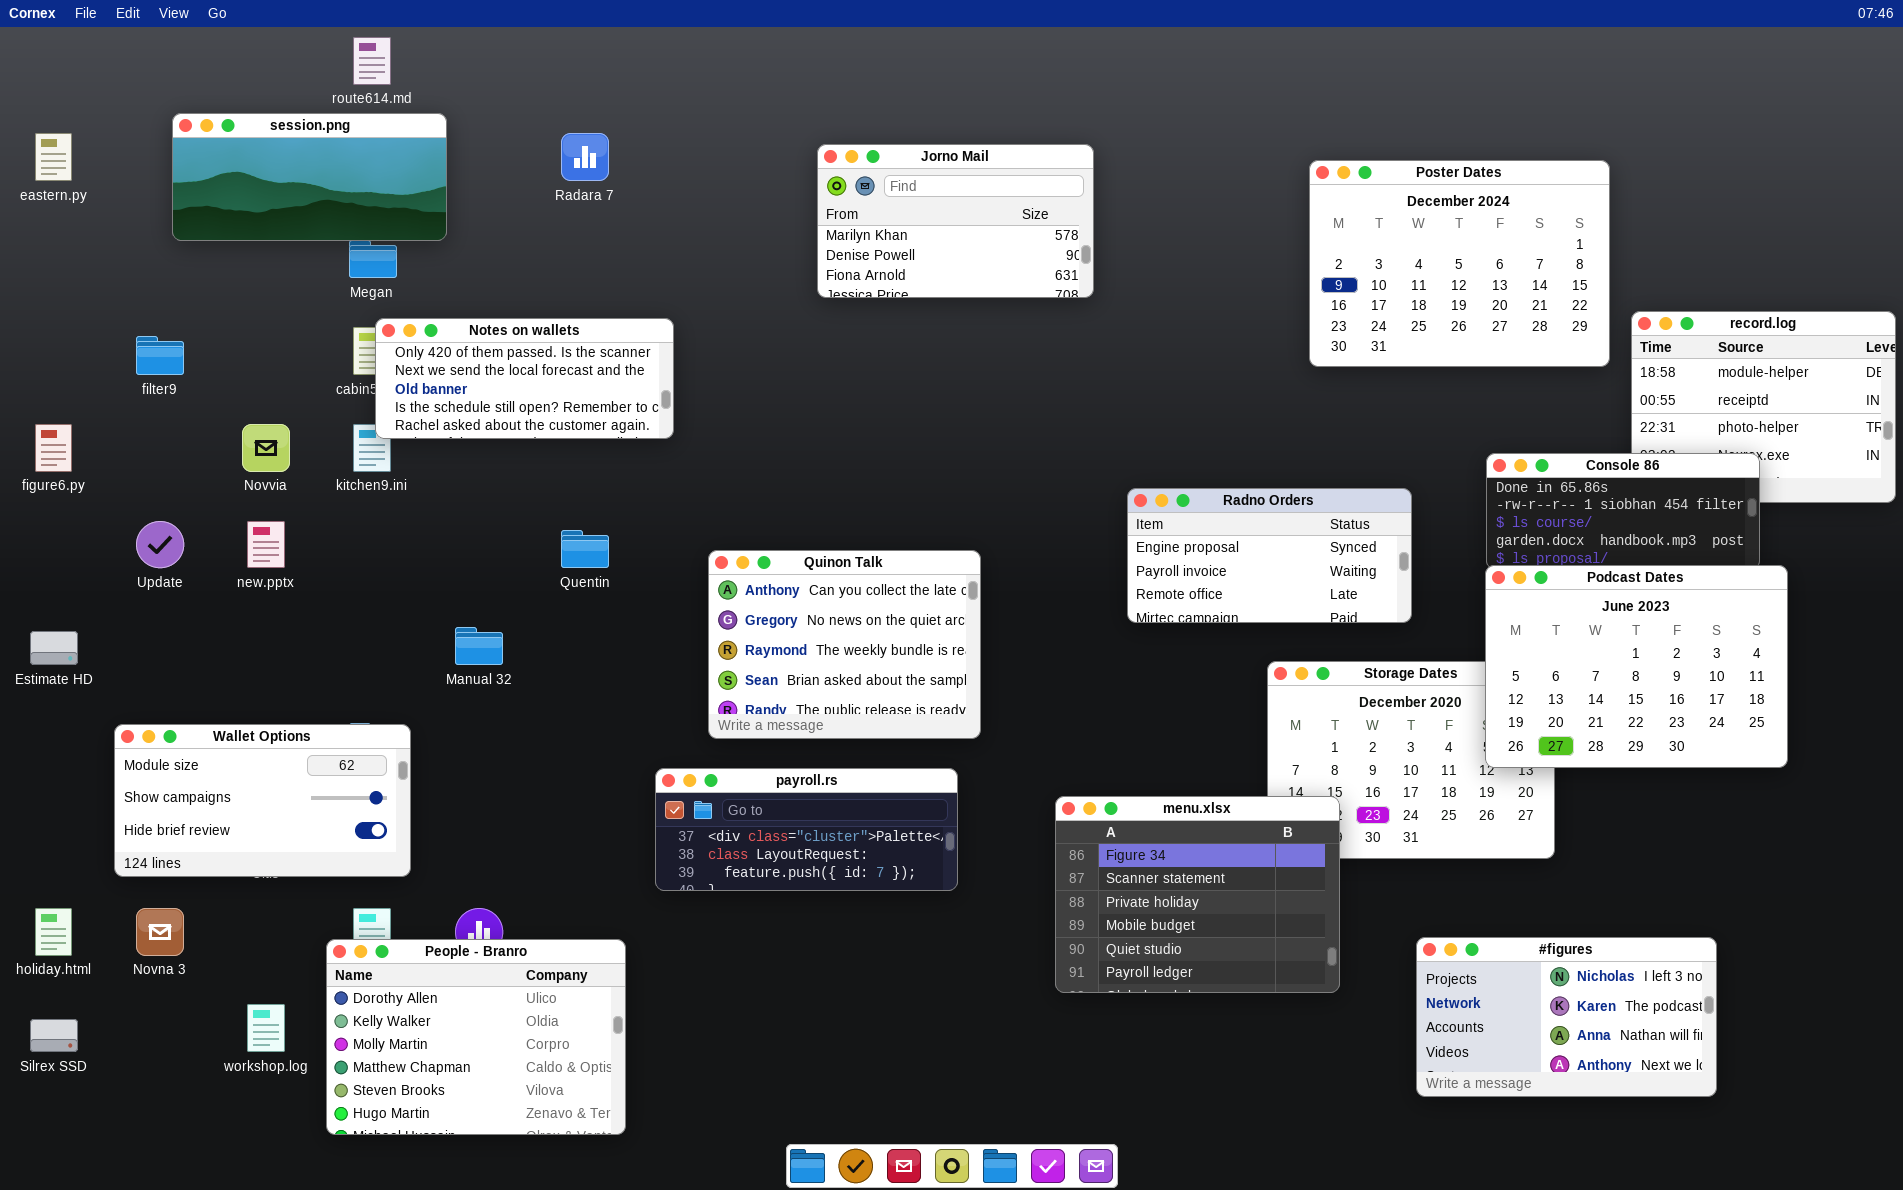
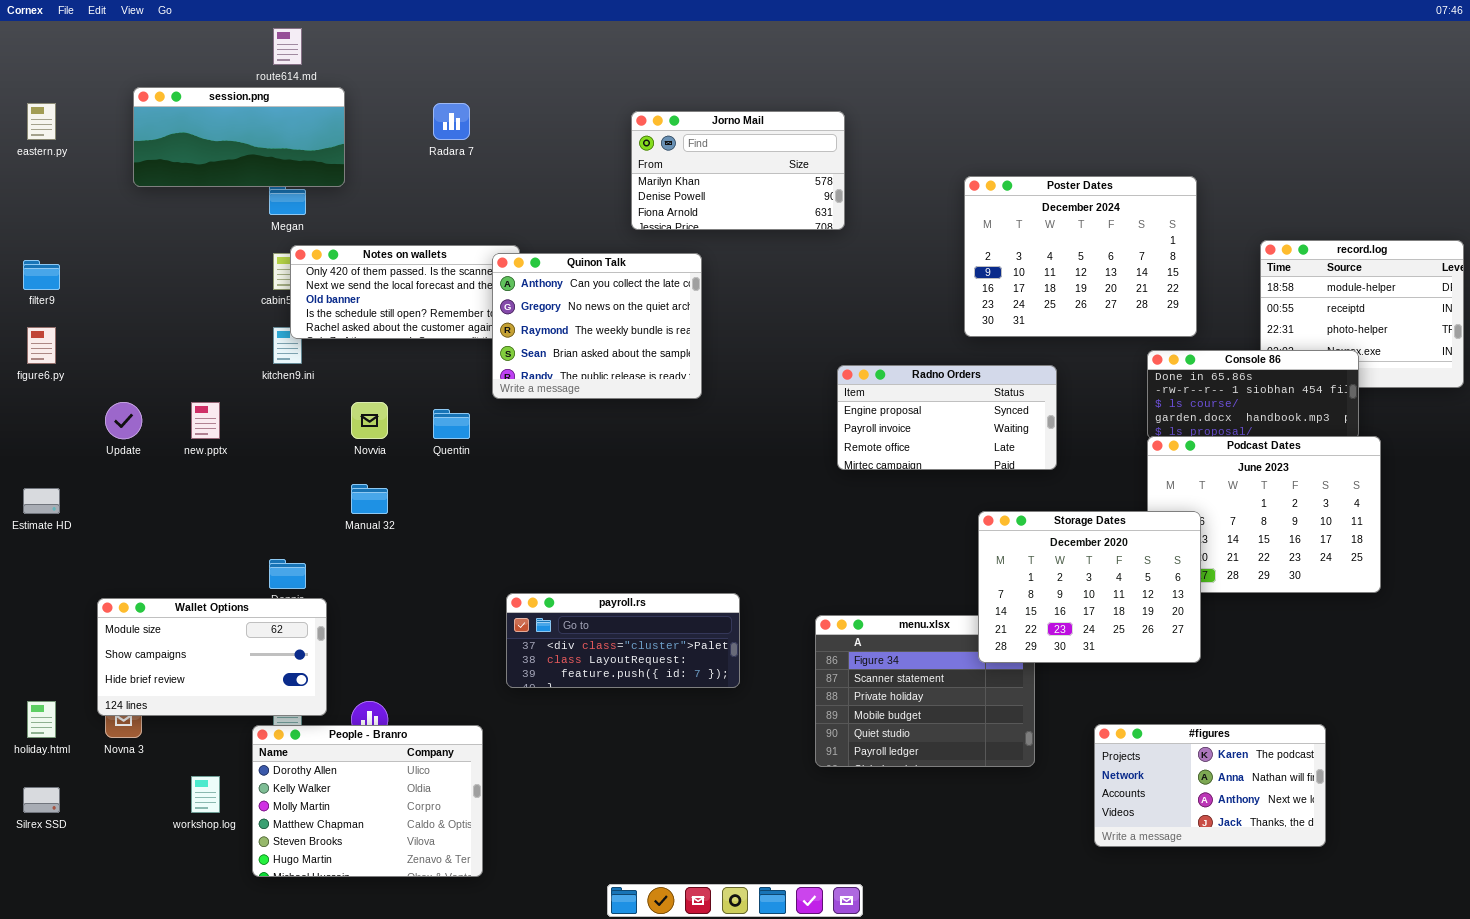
Poster Dates: [1309,160,1610,367] -> [964,176,1197,337], moved
filter9: [136,336,184,375] -> [23,260,60,290], moved
Novvia: [242,424,290,472] -> [351,402,388,439], moved
Radno Orders: [1127,488,1412,623] -> [837,365,1057,470], moved
Quinon Talk: [708,550,981,739] -> [492,253,702,399], moved
Storage Dates: [1267,661,1555,859] -> [978,511,1201,663], raised
Wallet Options: [114,724,411,877] -> [97,598,327,716], moved
#figures: [1416,937,1717,1097] -> [1094,724,1326,847], scrolled down 1 row

